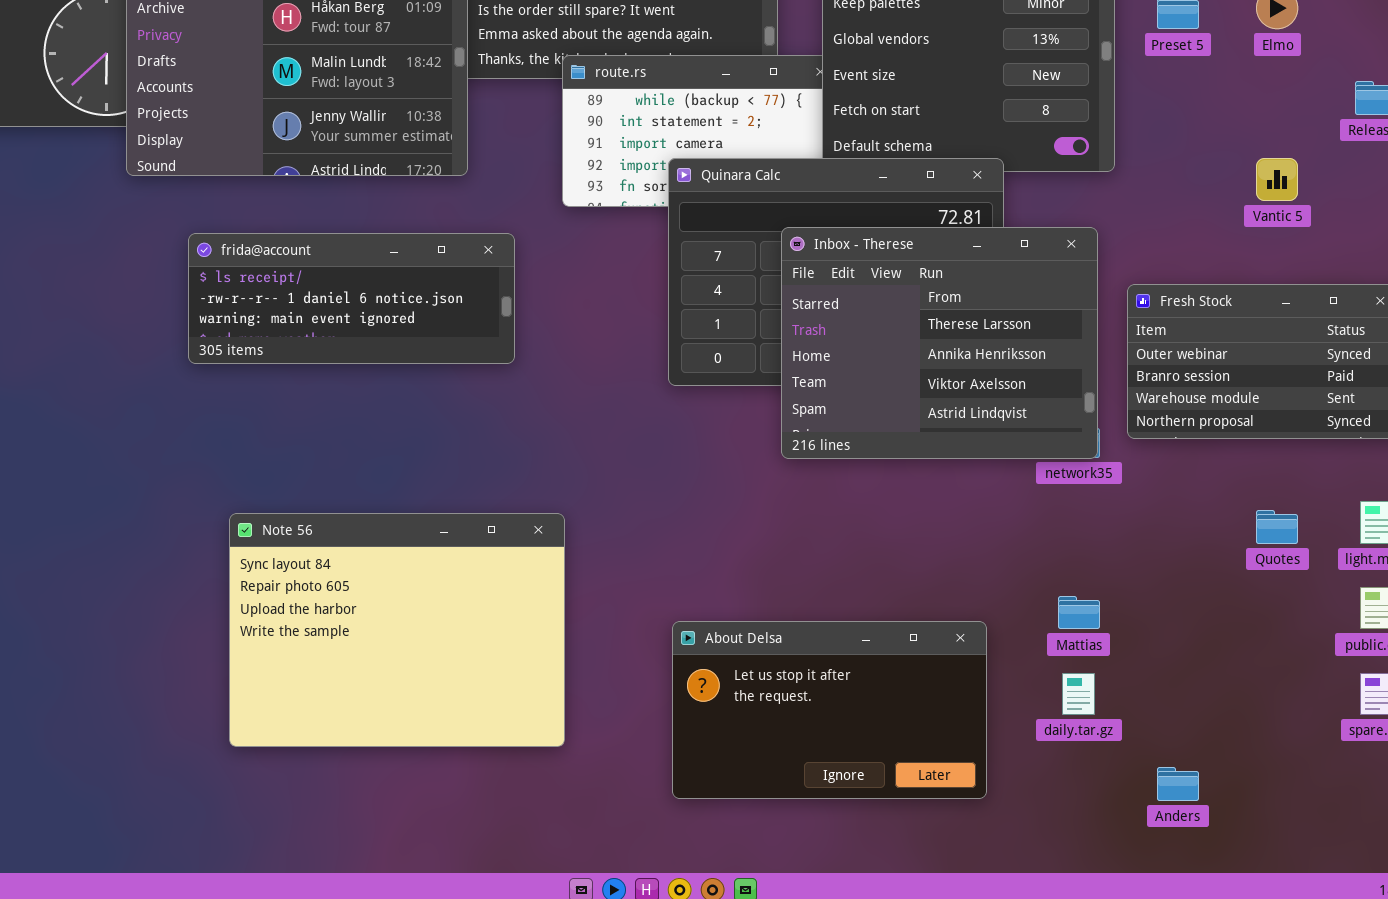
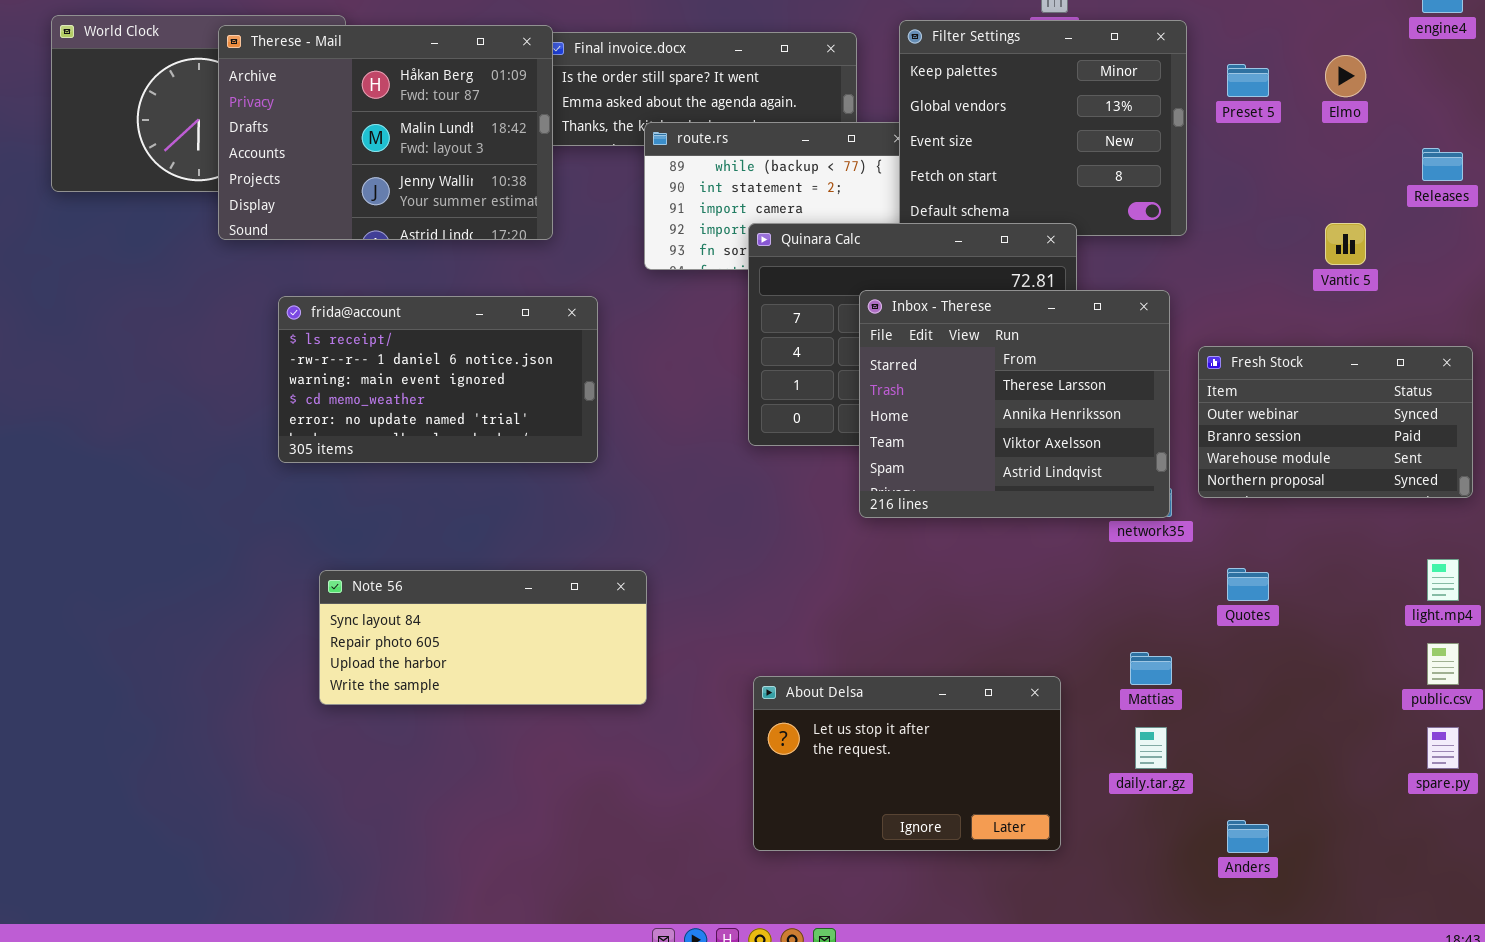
frida@account: [188,233,515,364] -> [278,296,598,463], resized
Quotes: [1256,510,1298,544] -> [1227,568,1269,601], moved
Note 56: [229,513,565,747] -> [319,570,647,705], resized

